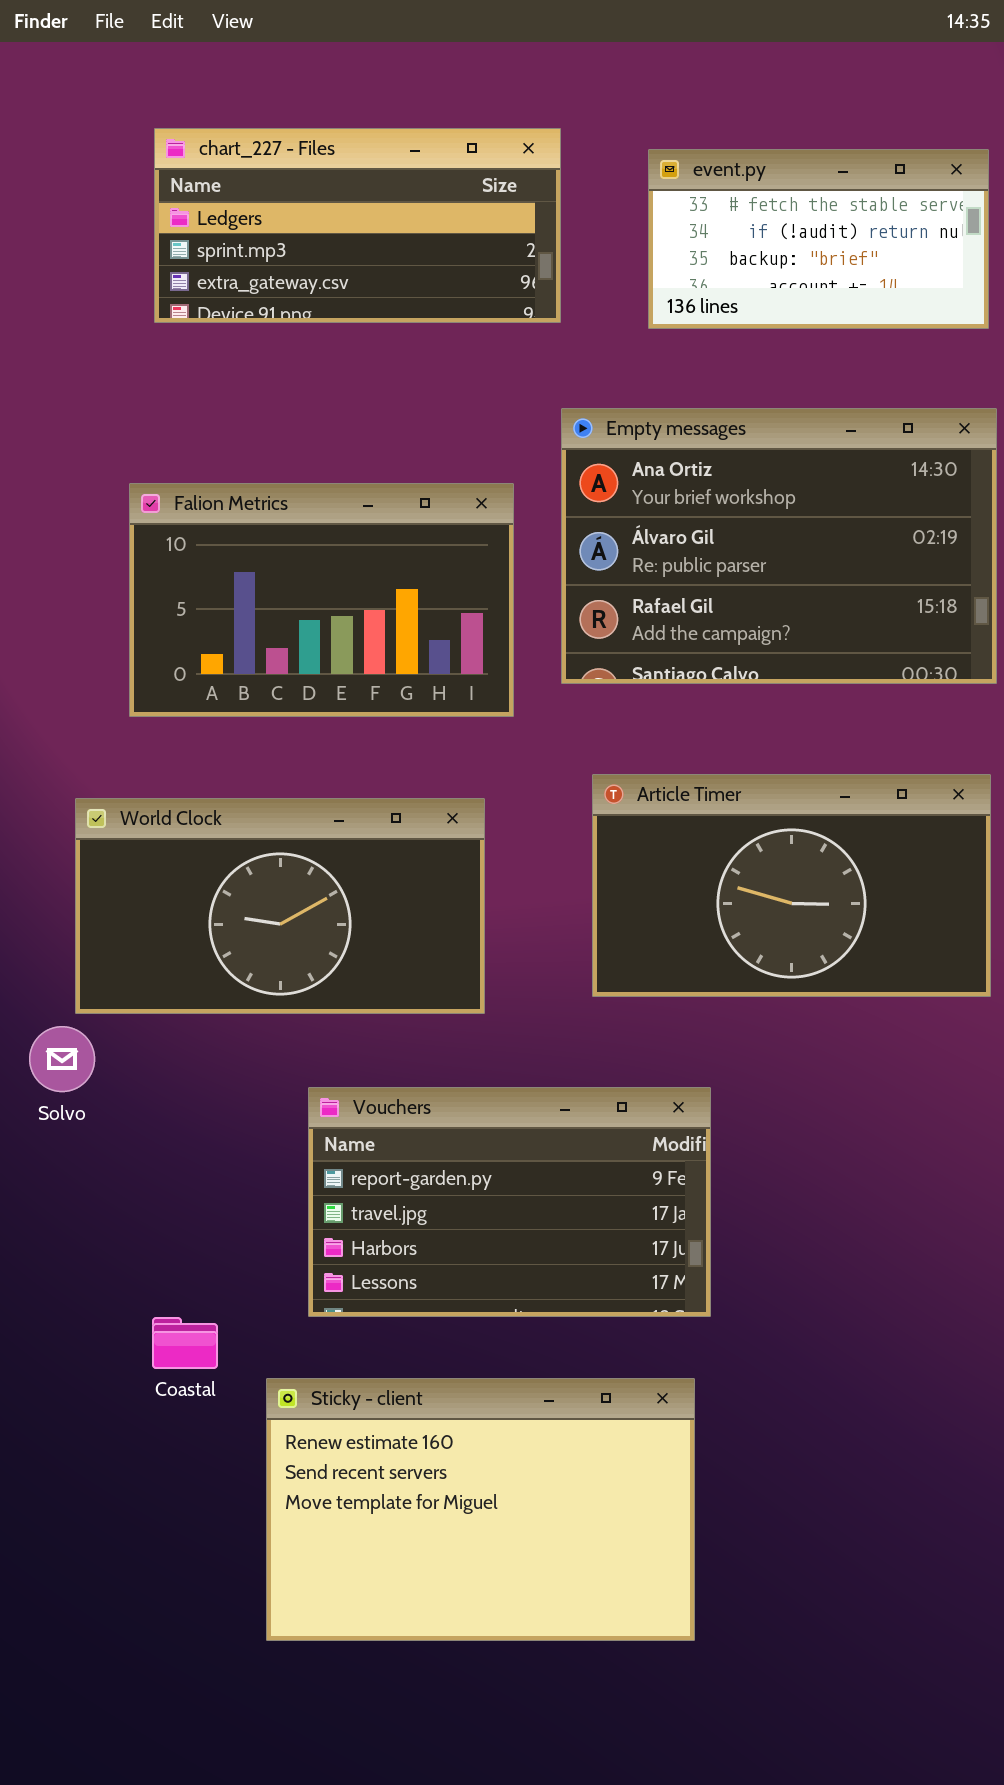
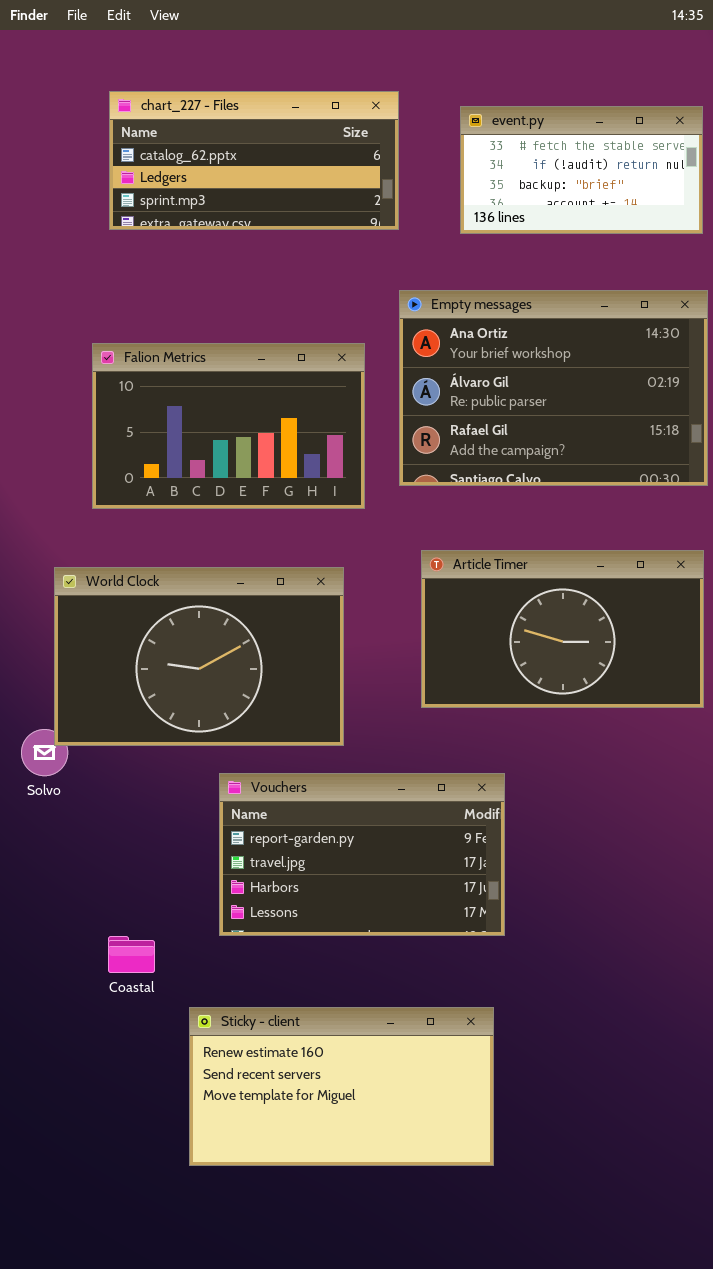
chart_227 - Files: [154,128,561,323] -> [109,91,399,230], scrolled up 1 row
World Clock: [75,798,485,1014] -> [54,567,344,746], resized
Sticky - client: [266,1378,695,1641] -> [189,1007,494,1166], resized

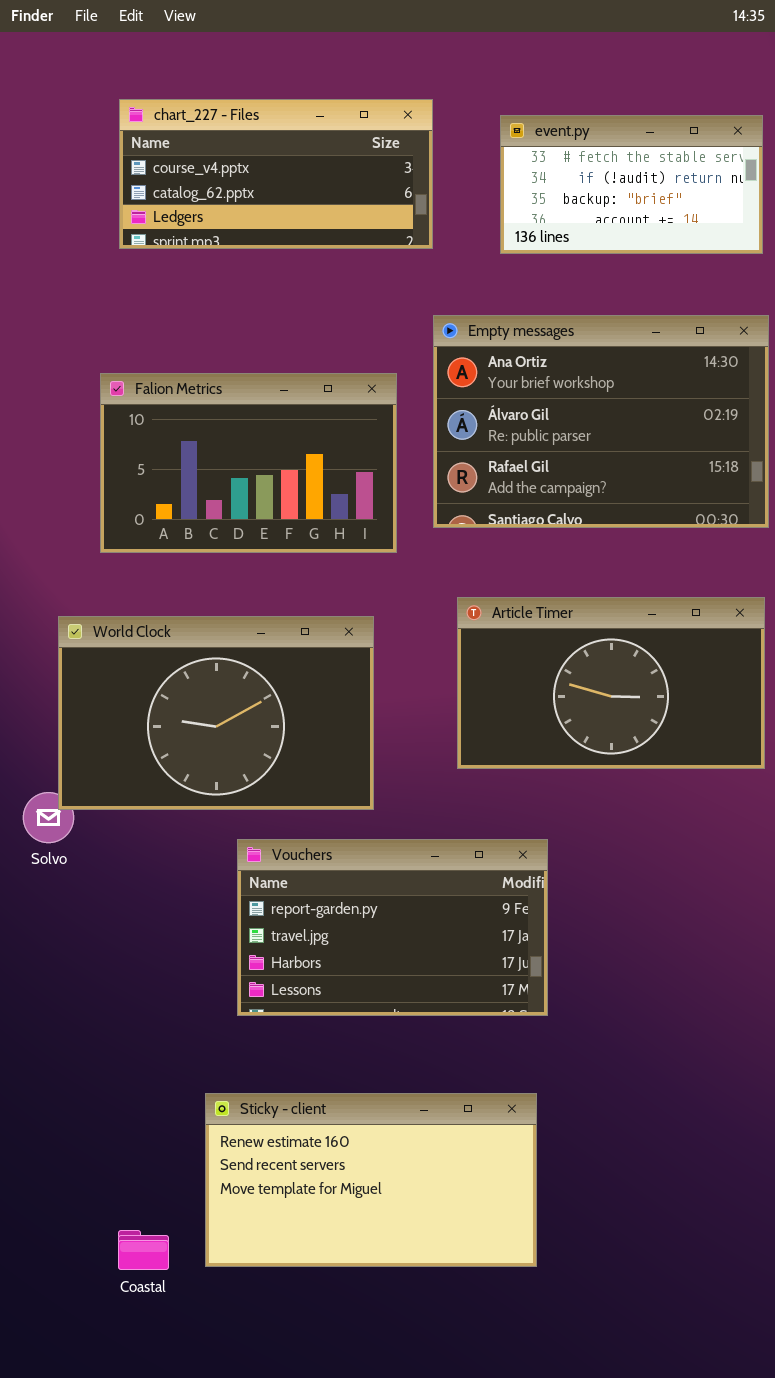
chart_227 - Files: [109,91,399,230] -> [119,99,433,249], scrolled up 1 row
Coastal: [108,936,155,973] -> [118,1230,169,1270], moved

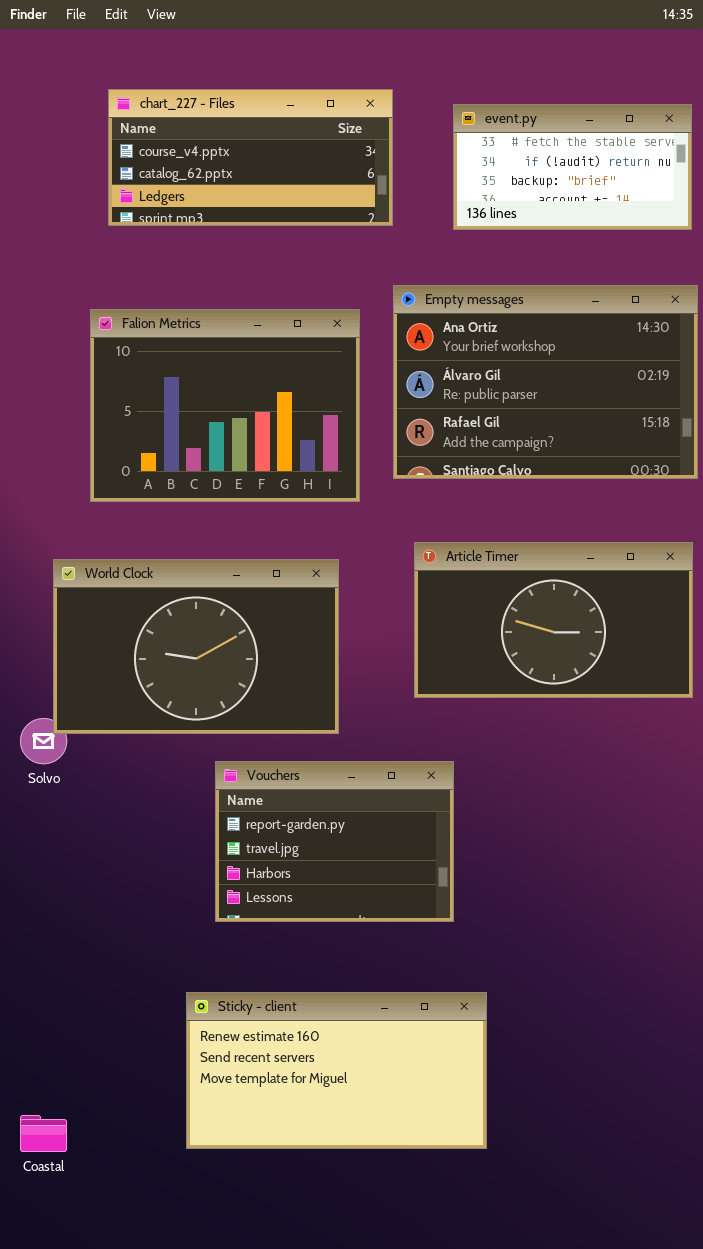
Falion Metrics: [100,373,397,553] -> [90,309,360,502], resized
Vouchers: [237,839,548,1016] -> [215,761,454,922], resized
Coastal: [118,1230,169,1270] -> [20,1115,67,1152], moved

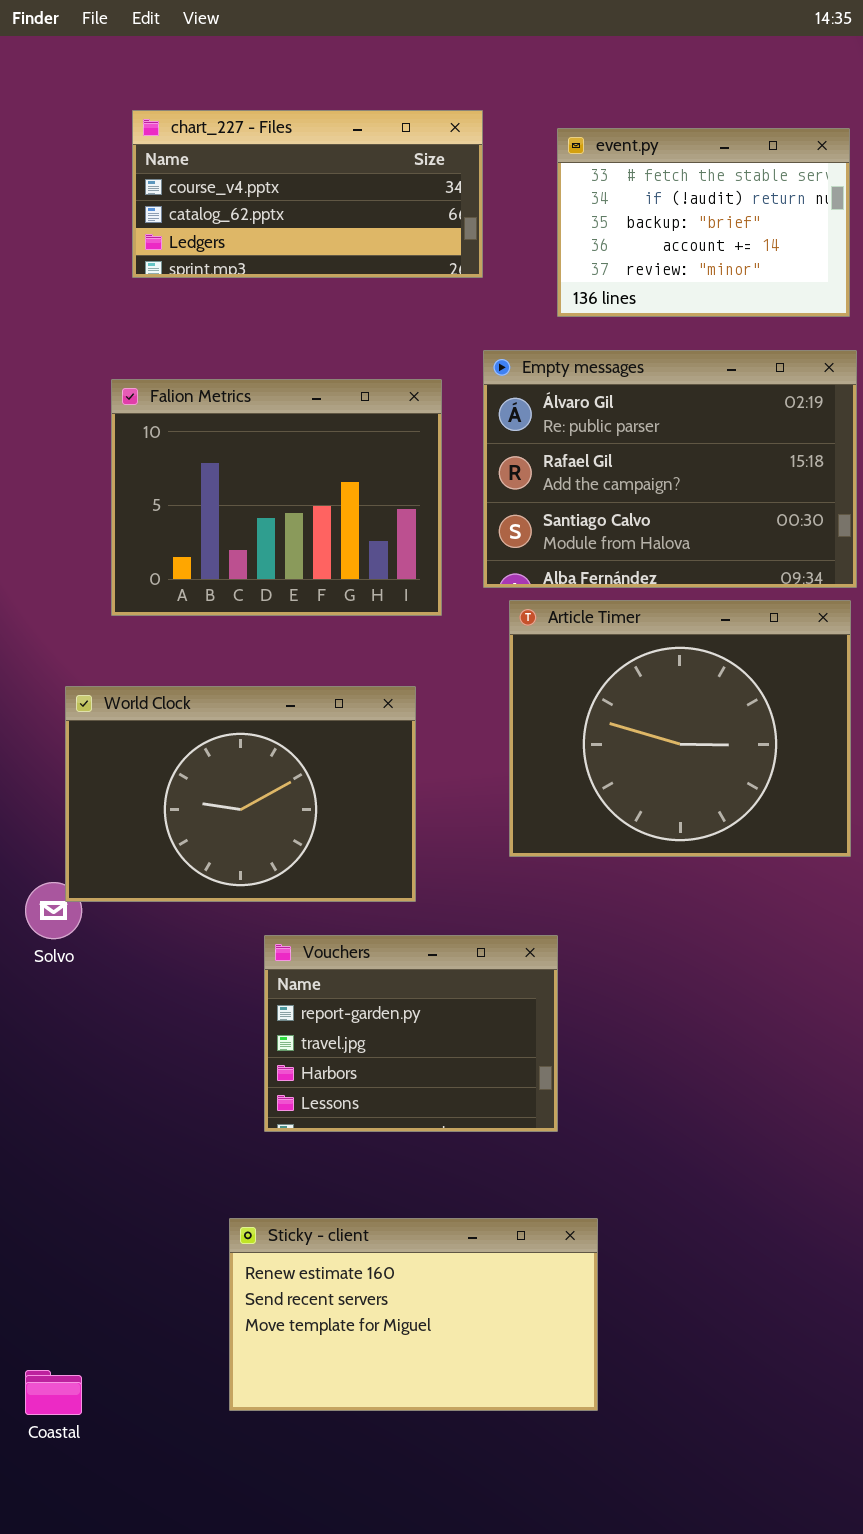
event.py: [453,104,692,230] -> [557,128,850,317], resized
Empty messages: [393,285,698,479] -> [483,350,857,588], scrolled down 1 row
Article Timer: [414,542,693,698] -> [509,600,851,857], resized

